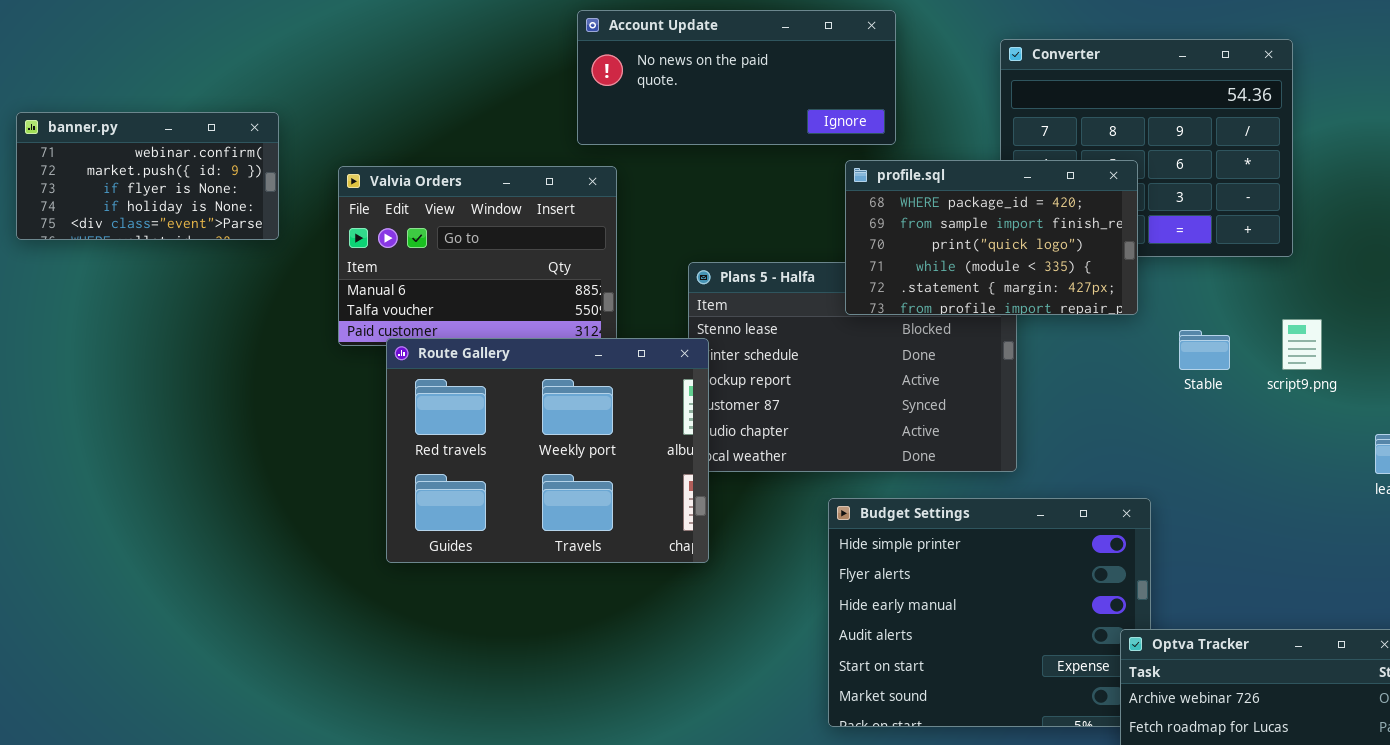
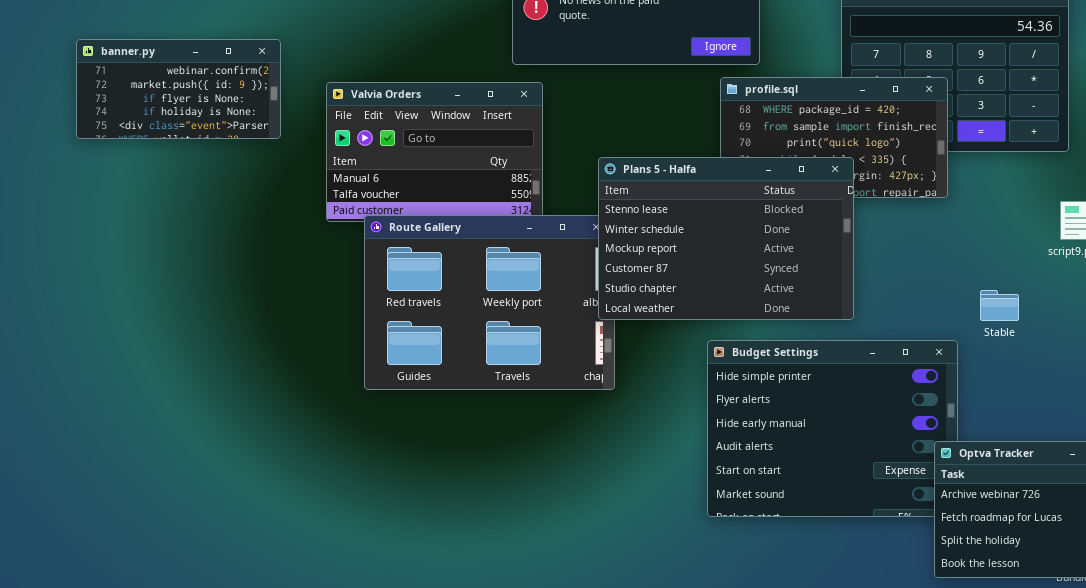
Plans 5 - Halfa: [688,262,1017,472] -> [598,157,854,320], raised
Stable: [1179,330,1230,370] -> [980,290,1019,321], moved

